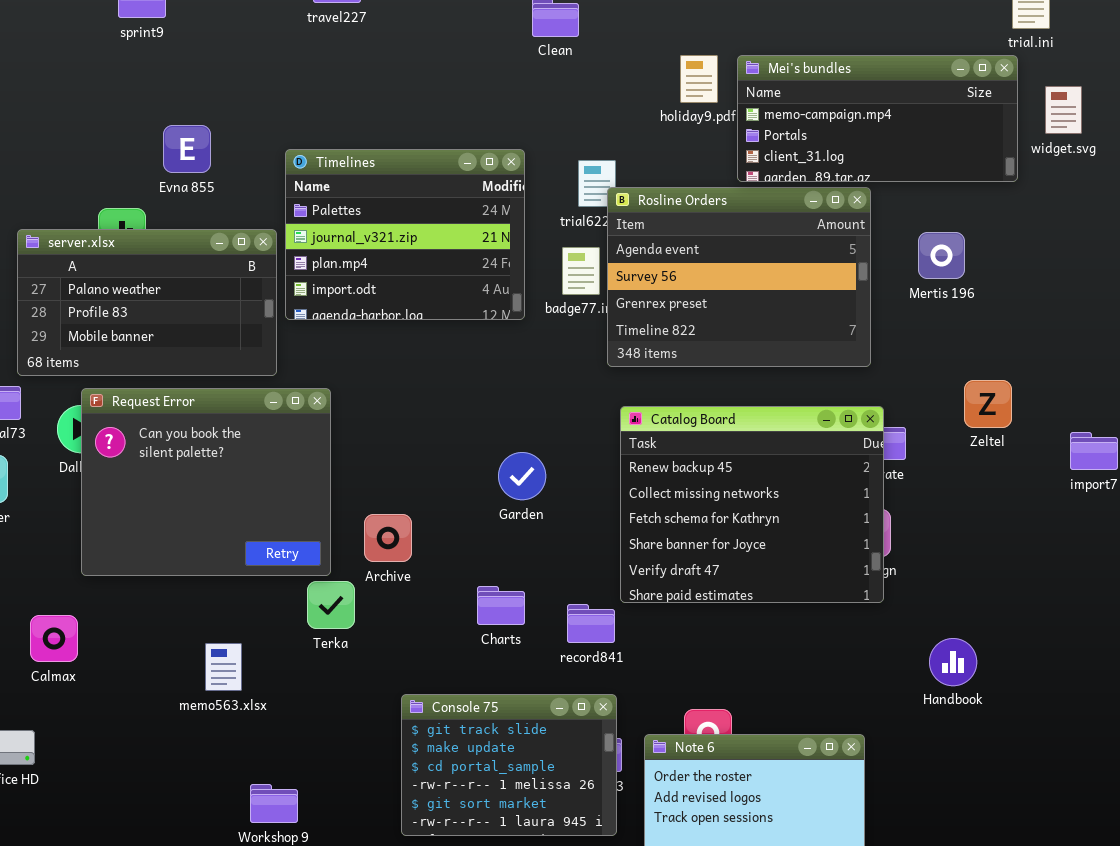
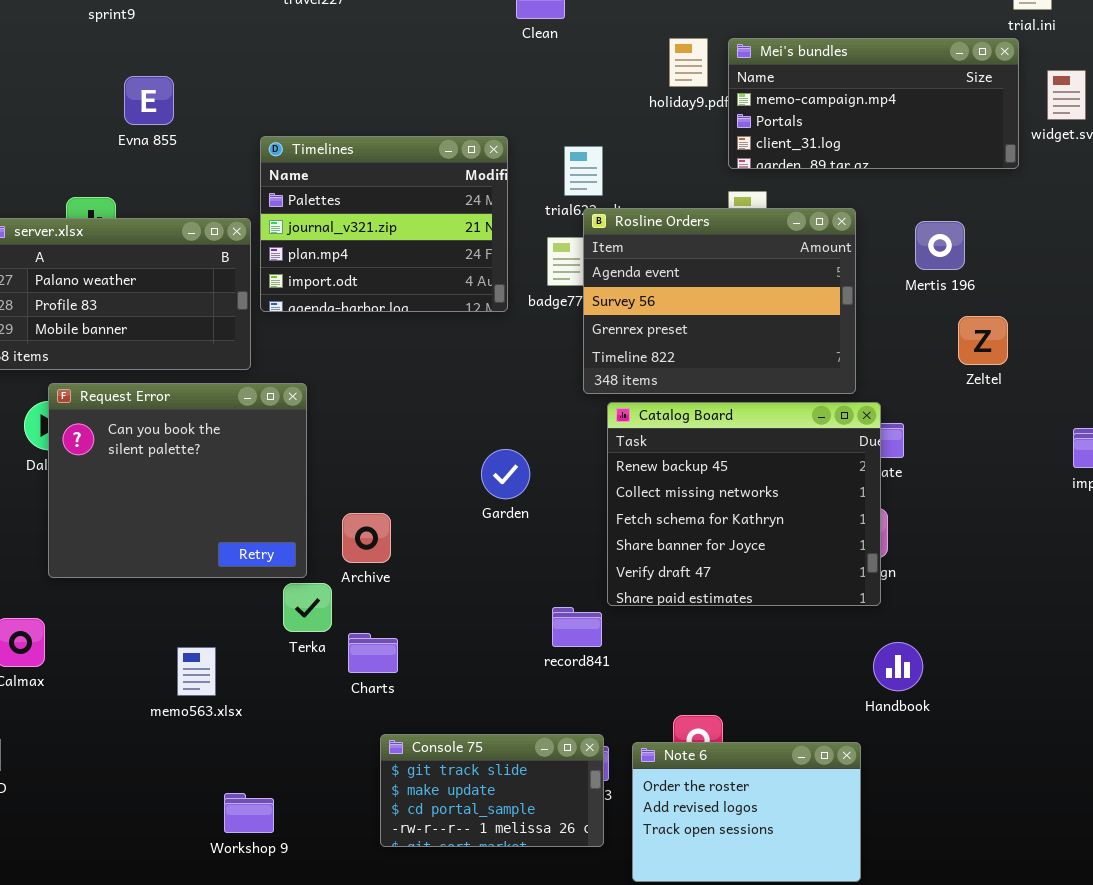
Evna 855: [163,125,211,173] -> [124,76,174,125], moved
Rosline Orders: [607,187,871,367] -> [583,208,856,394], moved
Zeltel: [964,380,1012,428] -> [958,316,1008,365], moved
Charts: [477,586,525,625] -> [348,633,398,673], moved
Handbook: [929,638,977,686] -> [873,642,923,691], moved
Console 75: [401,694,617,836] -> [380,734,604,847], resized

